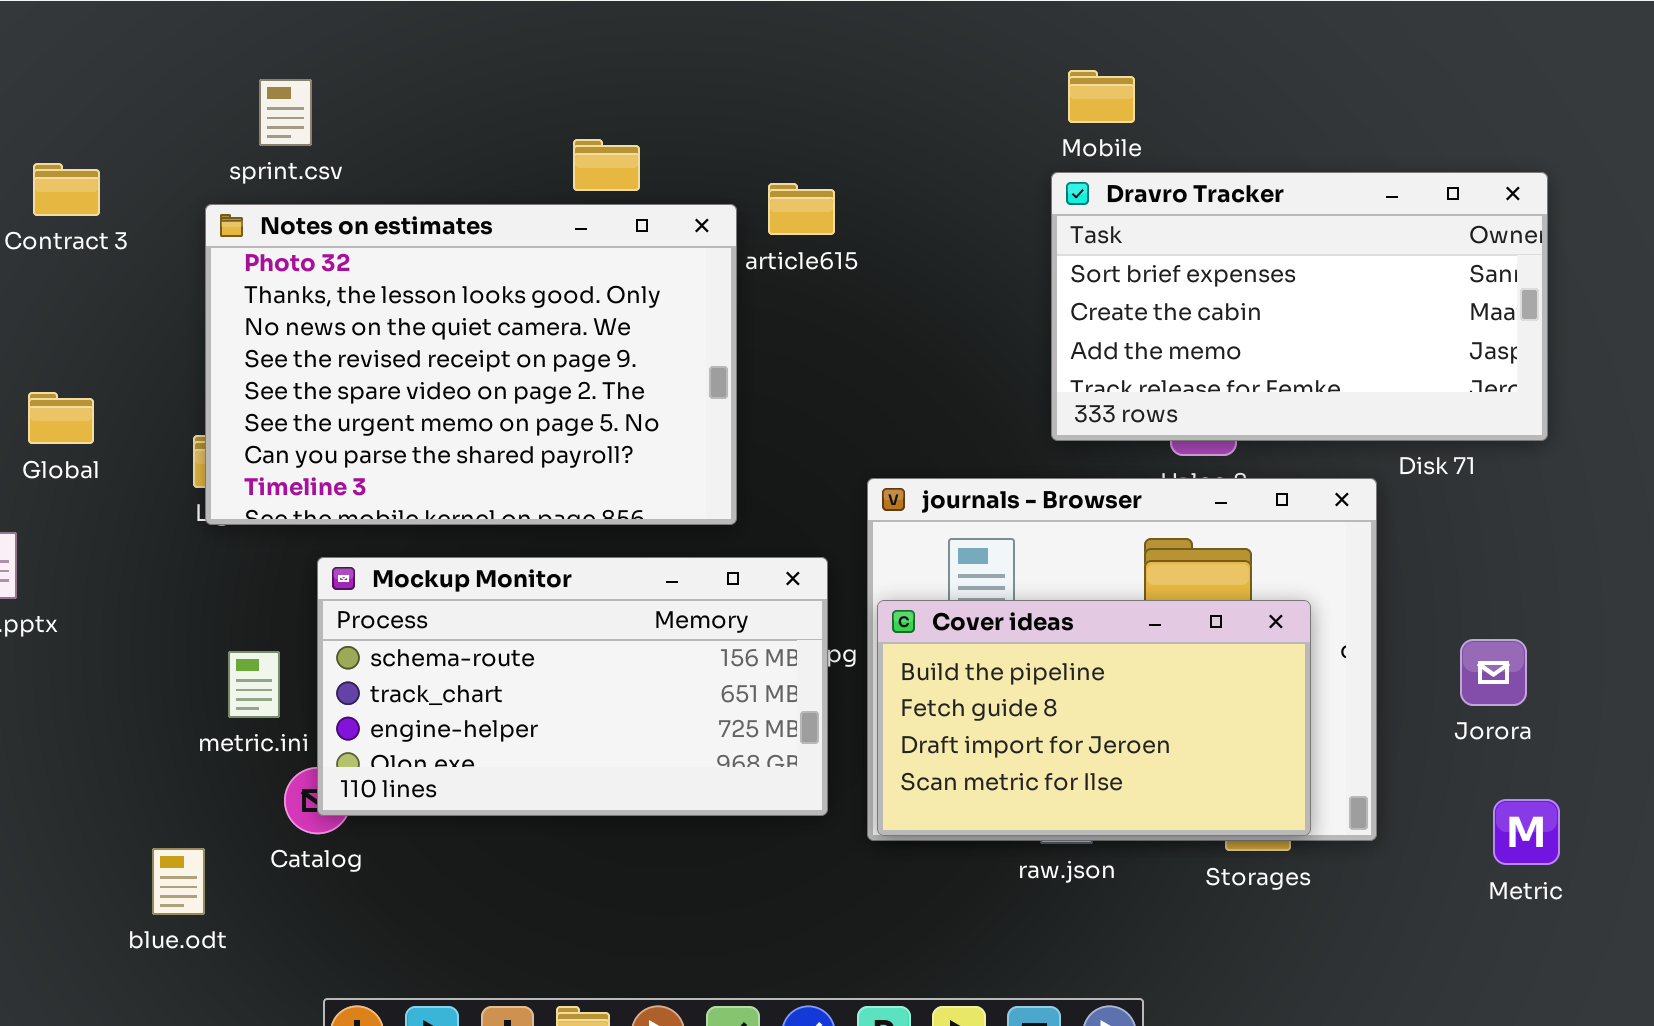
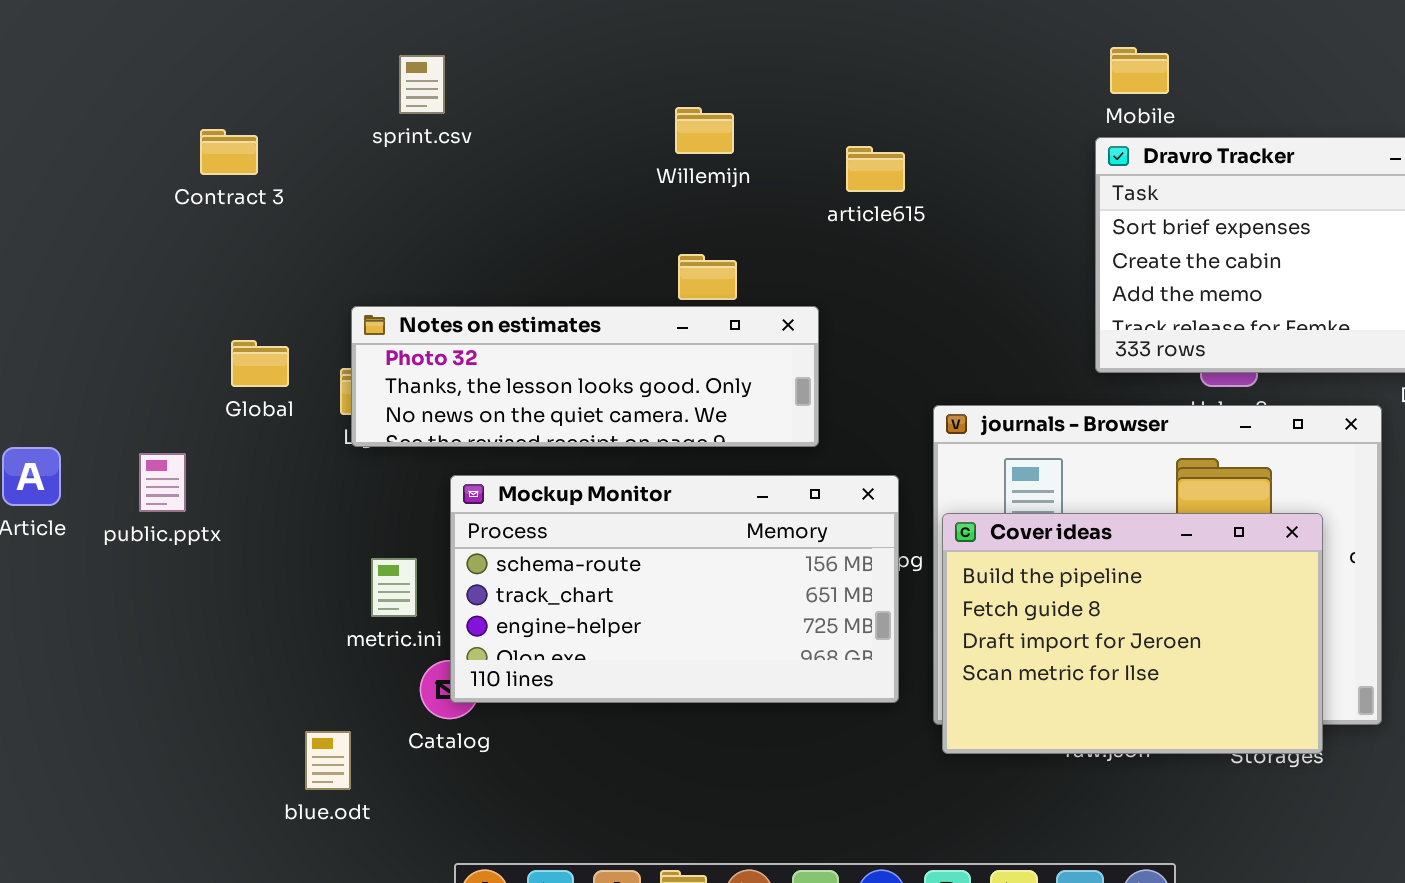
Notes on estimates: [205,204,737,525] -> [351,306,819,447], resized
Global: [28,392,94,444] -> [231,340,289,387], moved
Cover ideas: [877,600,1311,836] -> [942,513,1323,754], resized

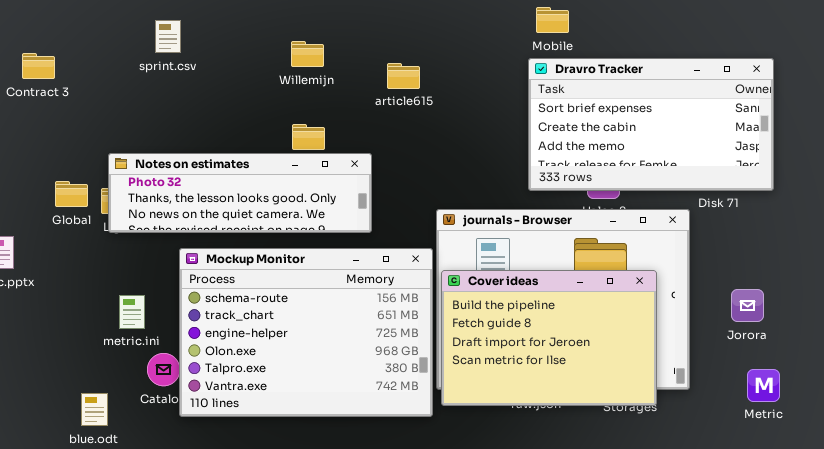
sprint.csv: [399,55,445,114] -> [155,20,181,53], moved
Global: [231,340,289,387] -> [55,181,88,207], moved
Mockup Monitor: [450,475,899,703] -> [179,248,433,417], moved, resized

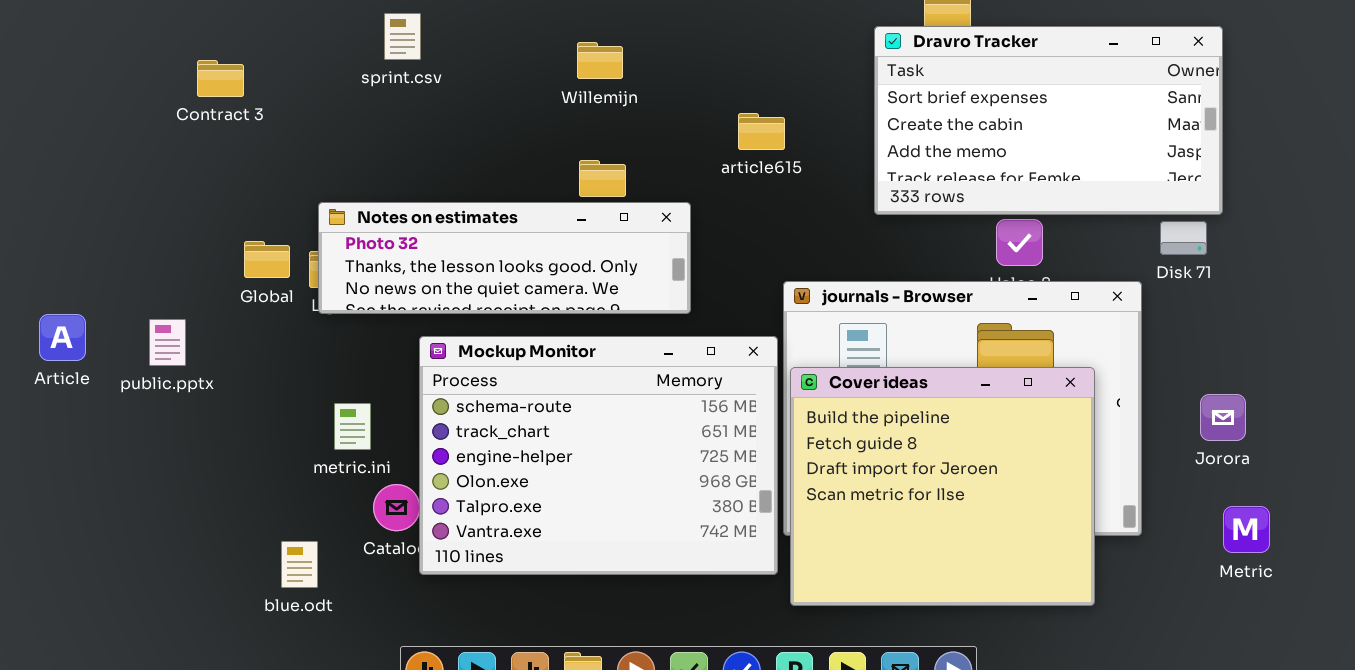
Dravro Tracker: [528,58,774,191] -> [874,26,1223,215], moved
article615: [387,63,420,89] -> [738,113,785,150], moved
Cover ideas: [441,270,657,406] -> [790,367,1095,606], resized

